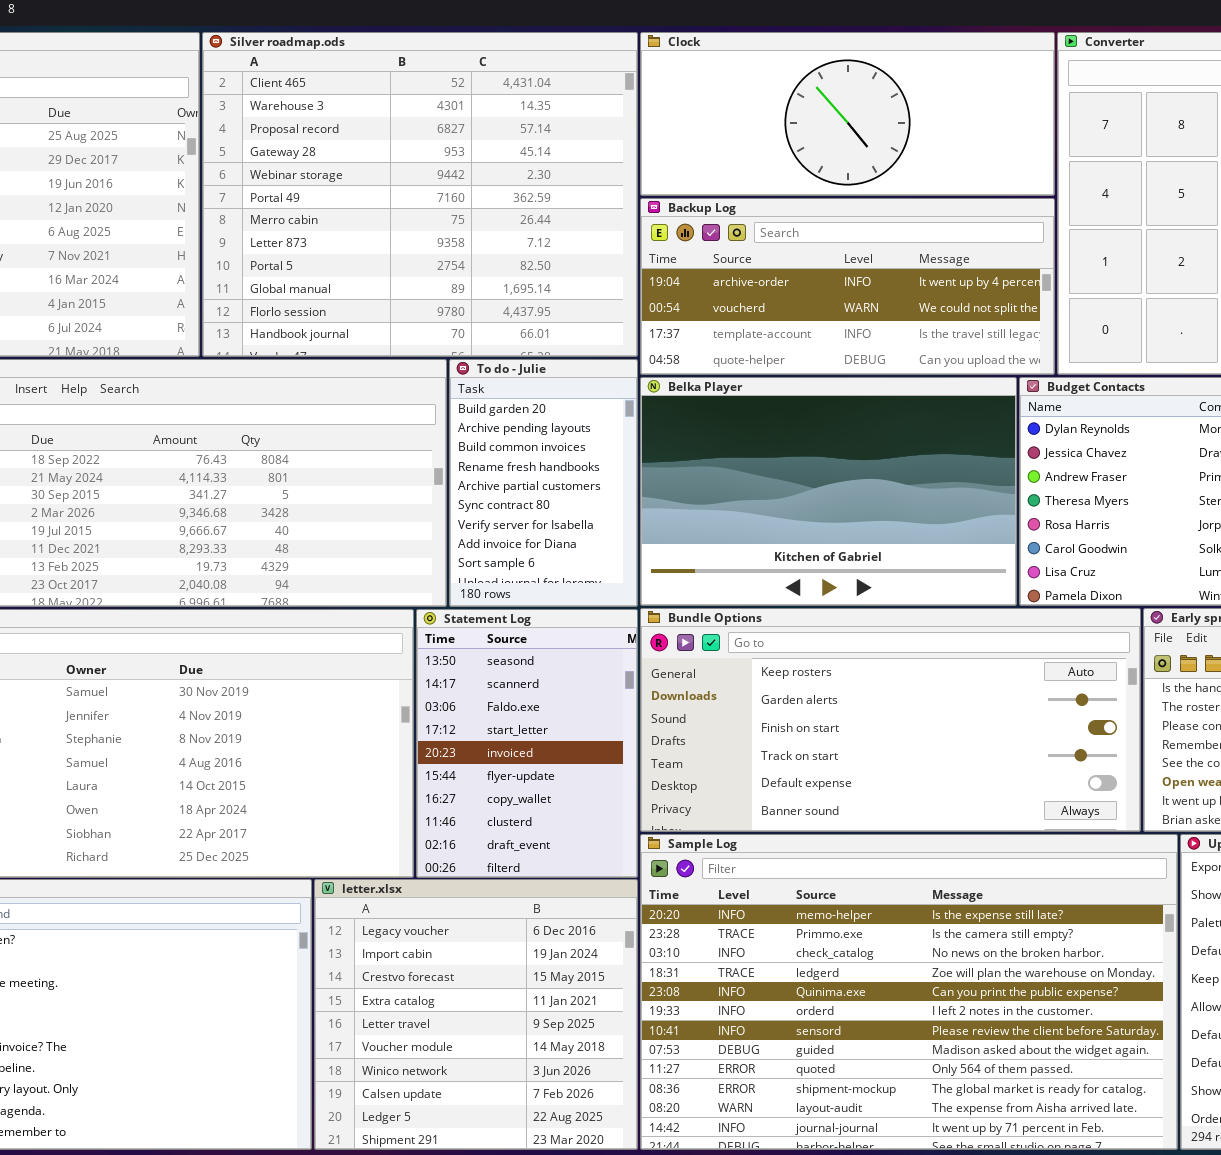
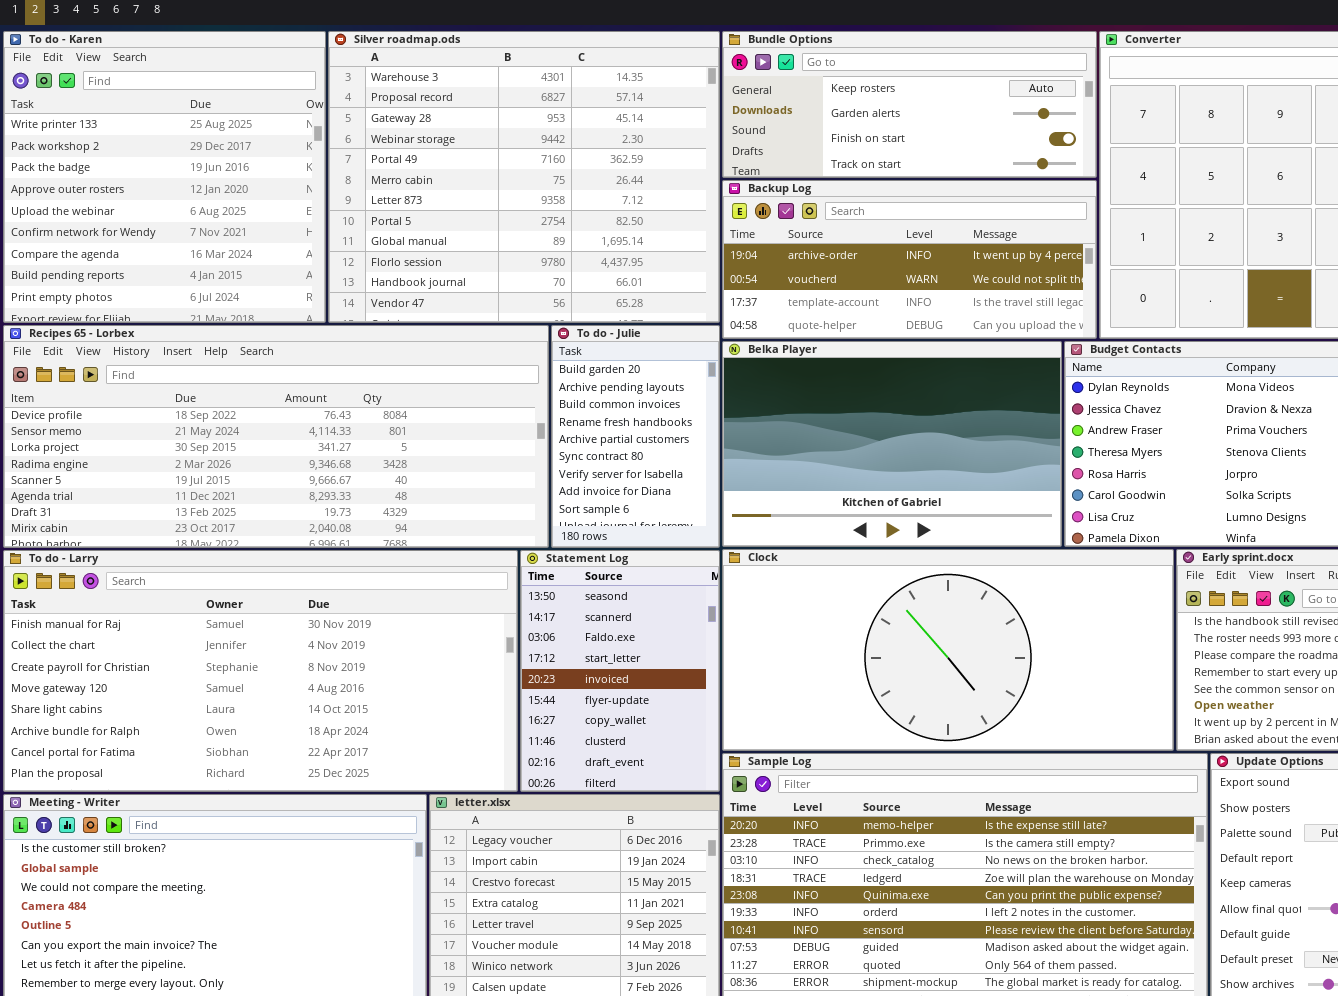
Silver roadmap.ods: [202,32,638,357] -> [328,31,720,323], scrolled down 1 row
Clock: [640,32,1055,196] -> [722,549,1174,751], moved, resized
Bundle Options: [640,608,1141,832] -> [722,31,1097,178], moved, resized

